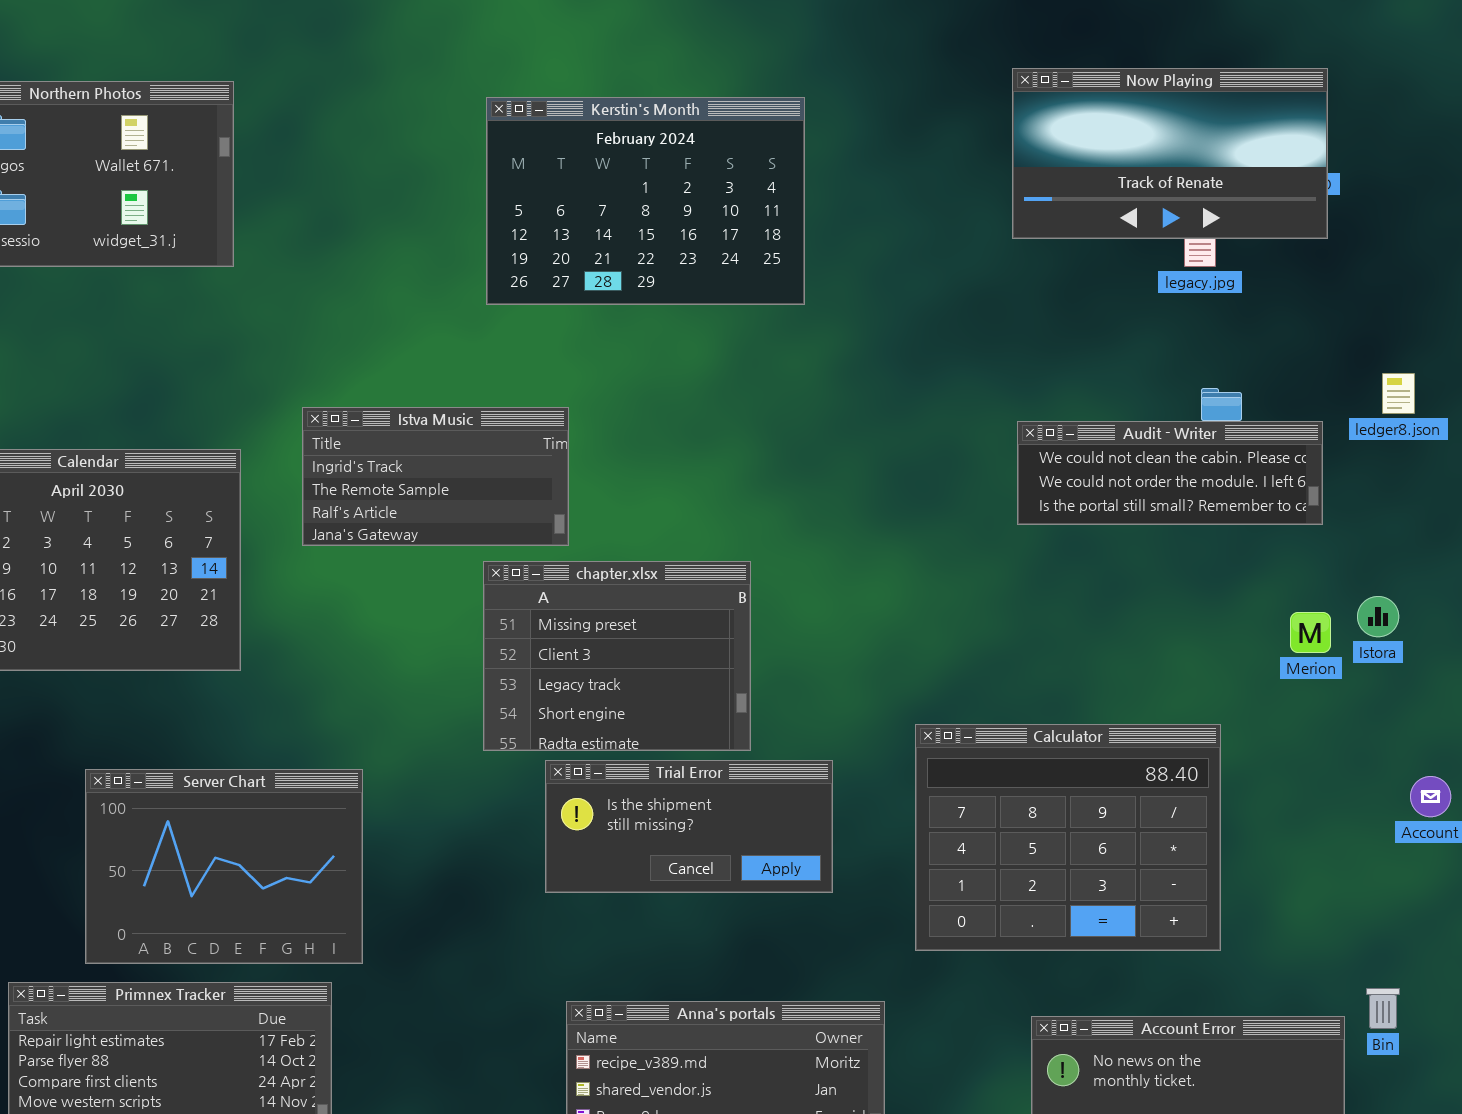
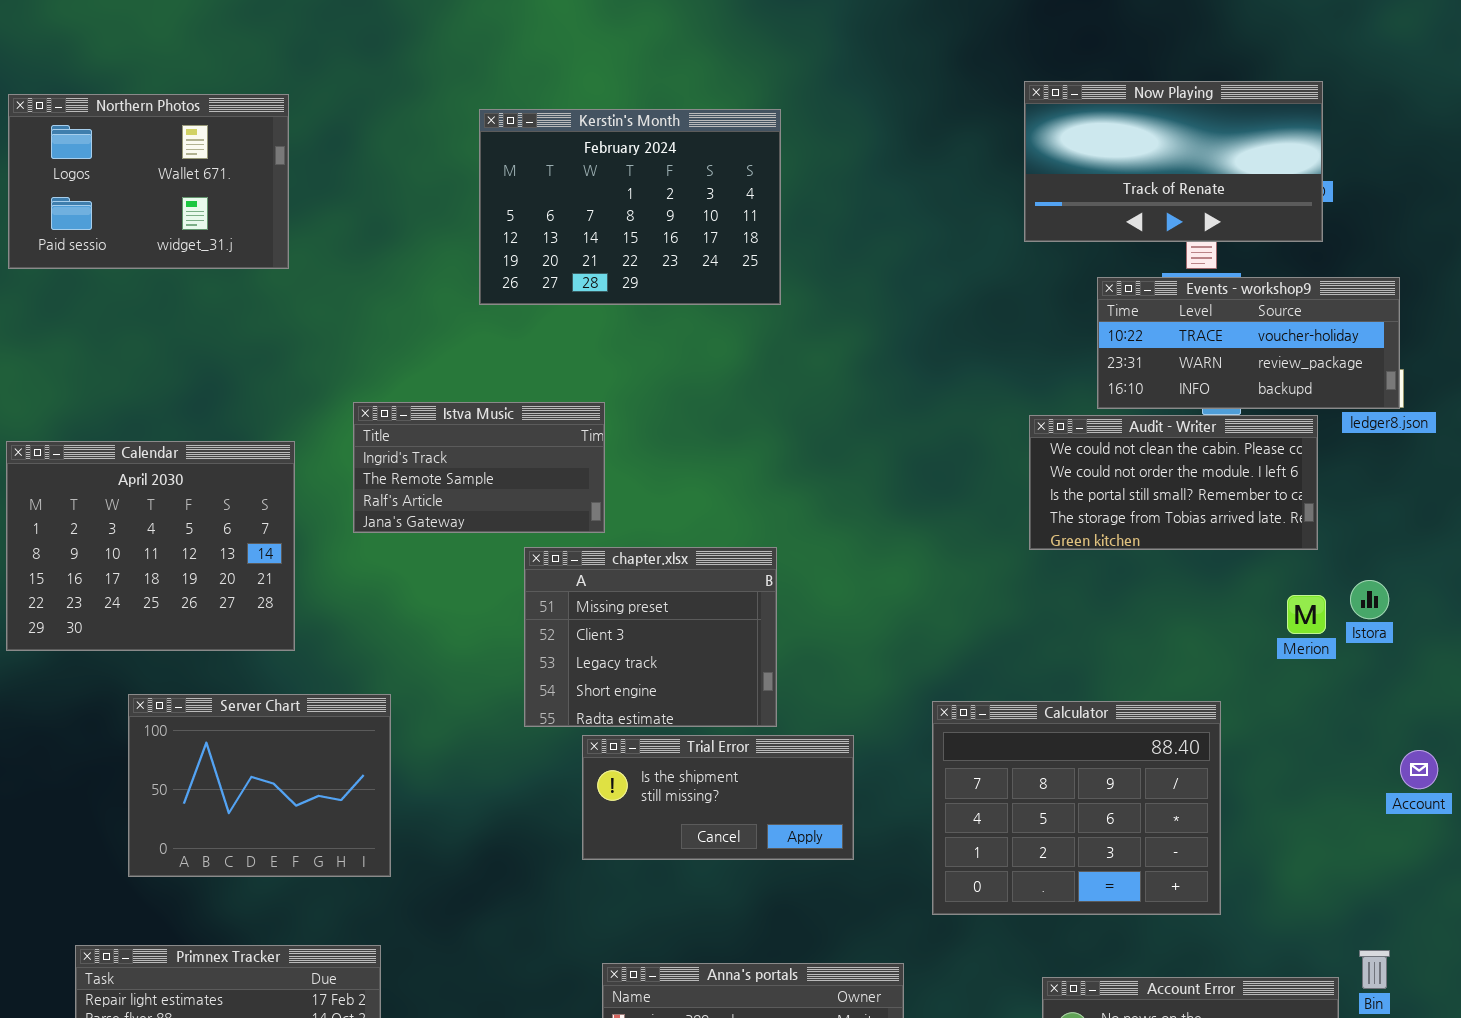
Kerstin's Month: [486,97,805,305] -> [479,109,781,305], moved
Events - workshop9: none -> [1097,277,1400,409], opened
Audit - Writer: [1017,421,1323,525] -> [1029,415,1318,550], resized
Server Chart: [85,769,363,964] -> [128,694,391,877], moved

